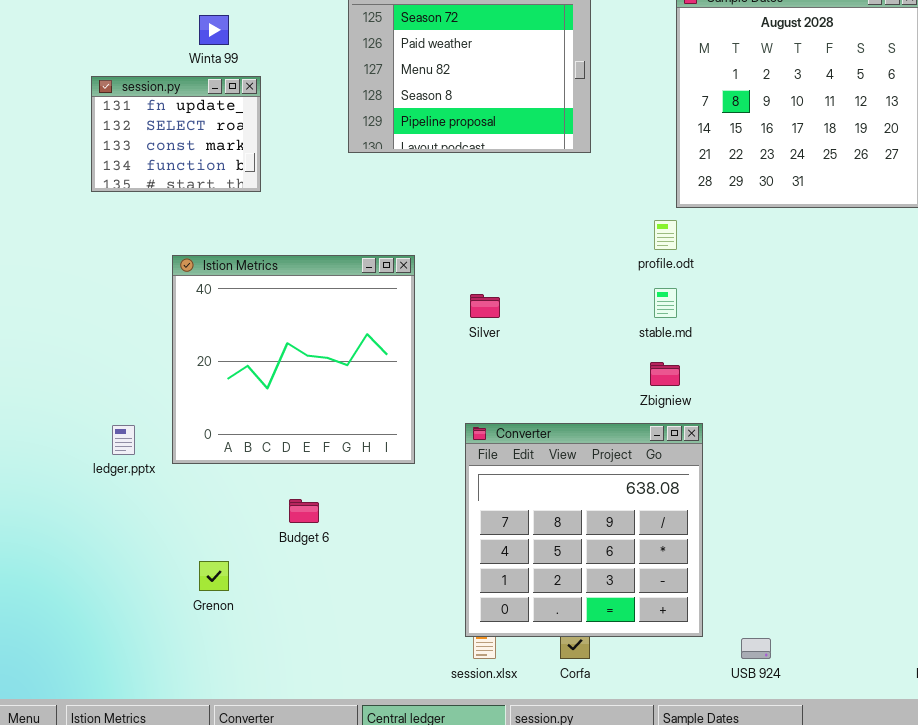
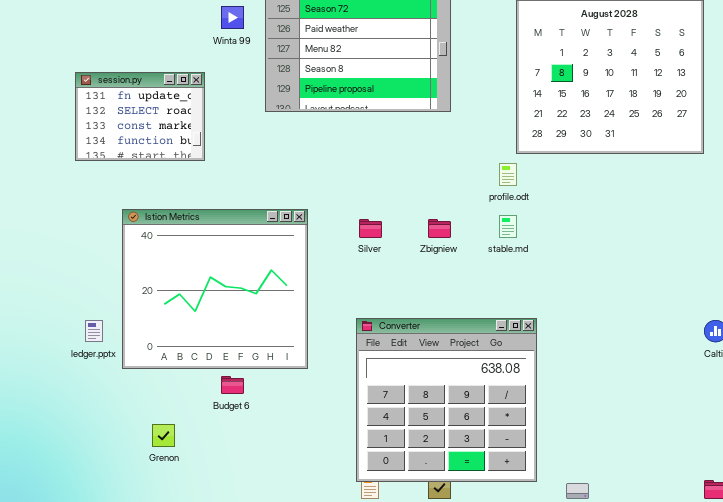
Winta 99: [199,15,229,45] -> [221,6,244,29], moved
session.py: [91,76,261,192] -> [75,72,205,161], moved
Istion Metrics: [172,255,415,464] -> [122,209,308,369], moved
Zbigniew: [650,362,680,386] -> [428,219,451,238], moved

